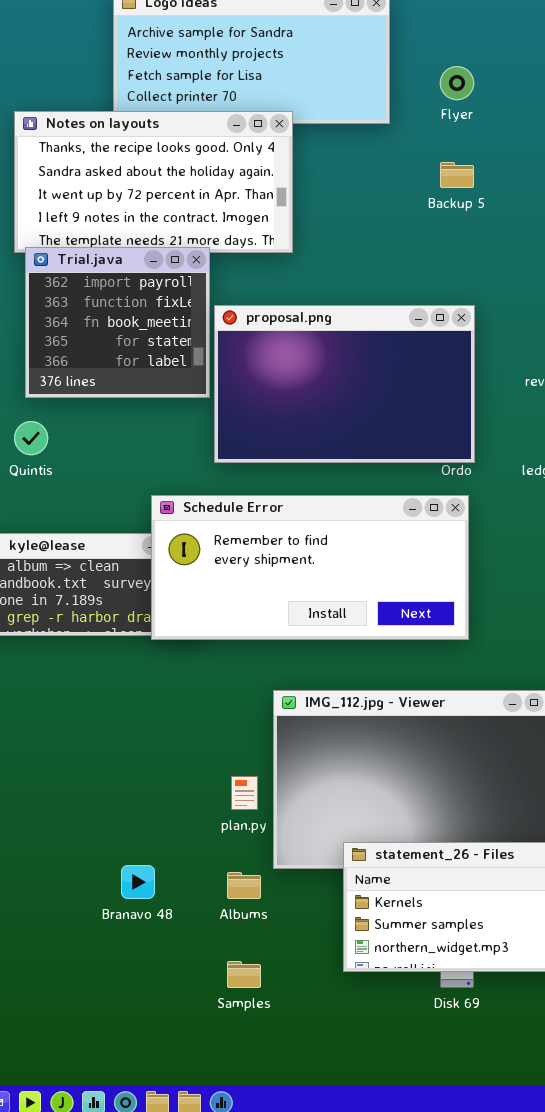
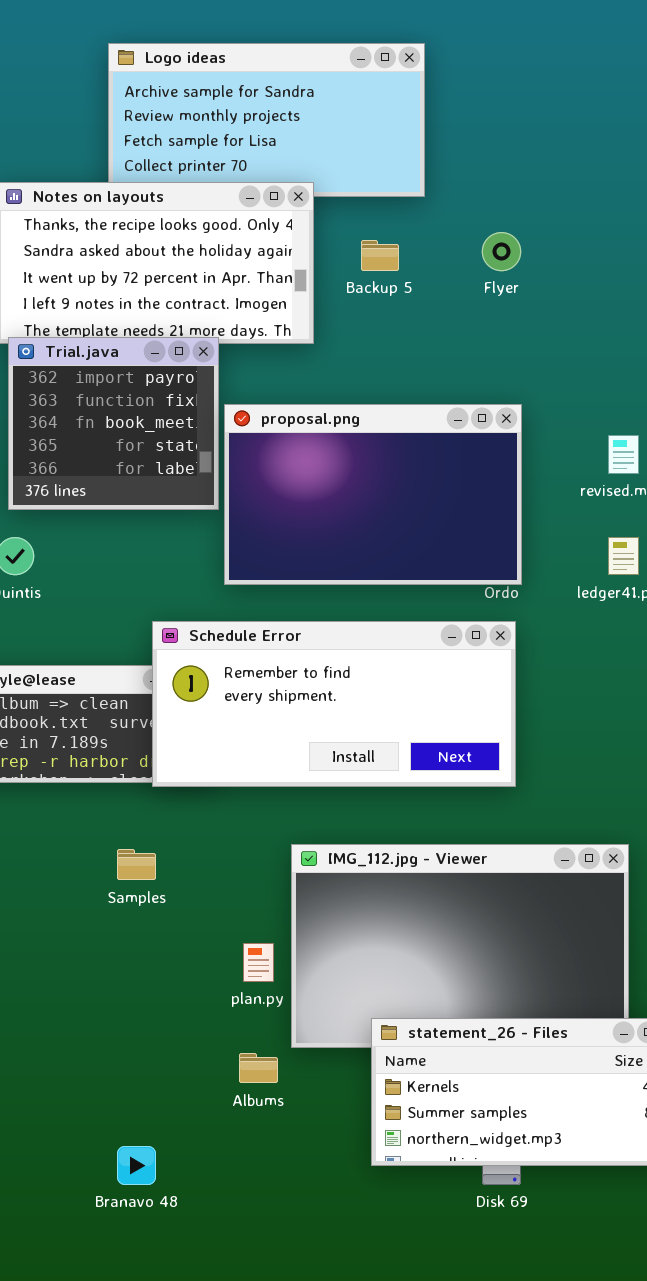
Flyer: [440,66,474,100] -> [482,232,521,271], moved
Backup 5: [440,162,474,188] -> [361,240,399,271], moved
Branavo 48: [121,865,155,899] -> [117,1146,156,1185], moved
Samples: [227,961,261,988] -> [117,849,156,880], moved

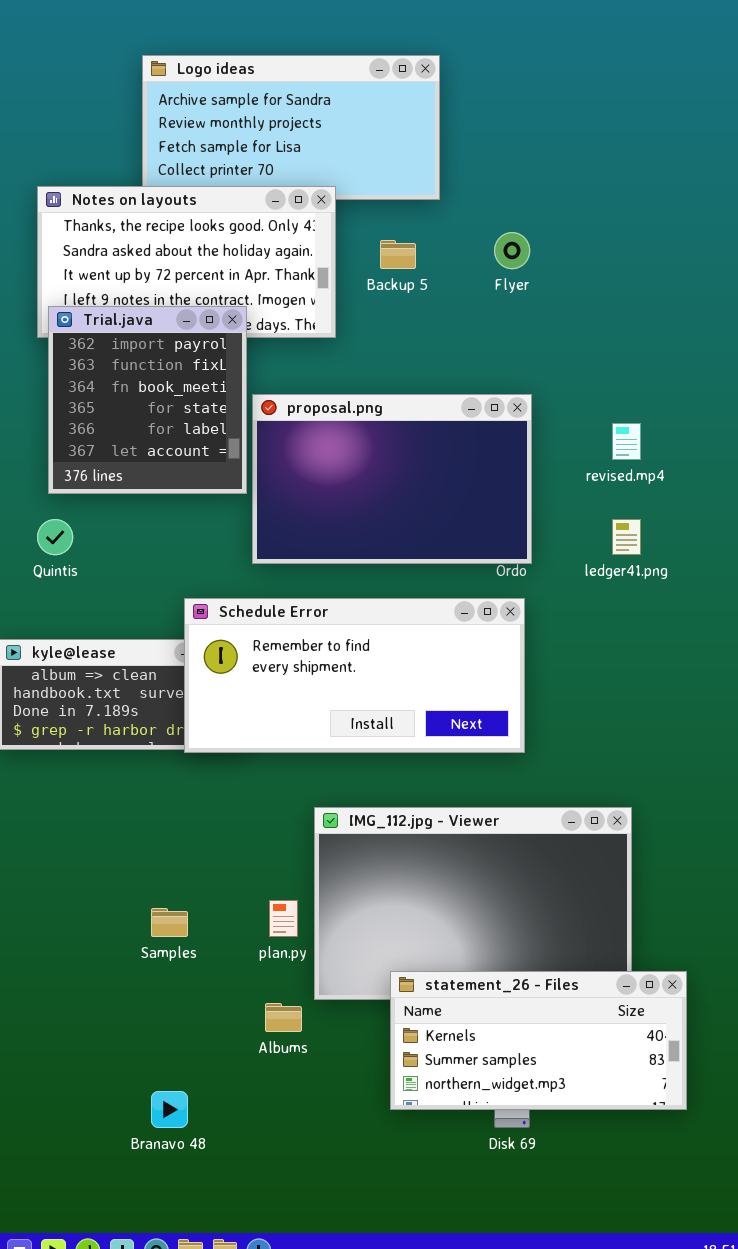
Trial.java: [8,337,219,510] -> [48,306,247,494], resized
Samples: [117,849,156,880] -> [151,908,188,937], moved

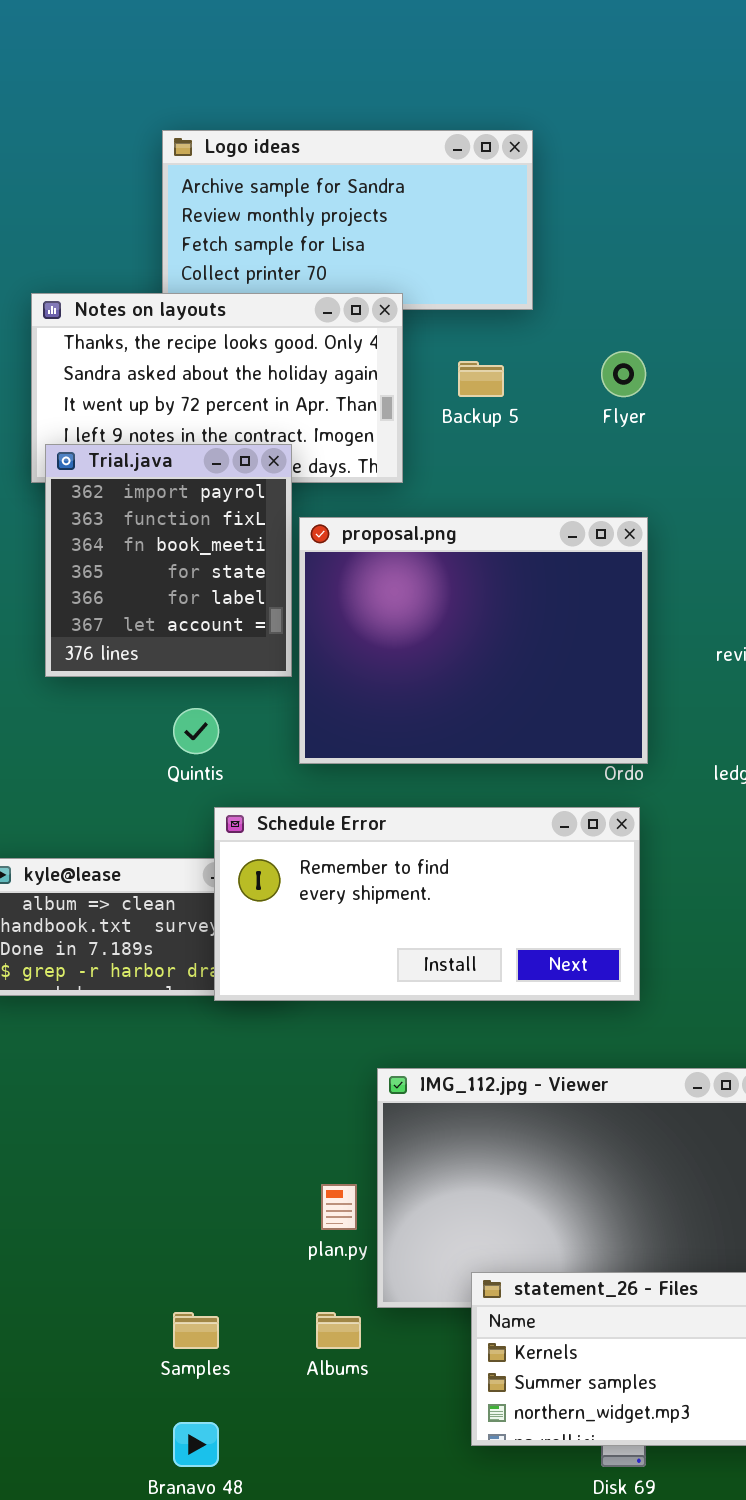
proposal.png: [252,394,532,564] -> [299,517,648,764], resized
Quintis: [37,519,73,555] -> [173,708,219,754], moved
Samples: [151,908,188,937] -> [173,1312,219,1349], moved

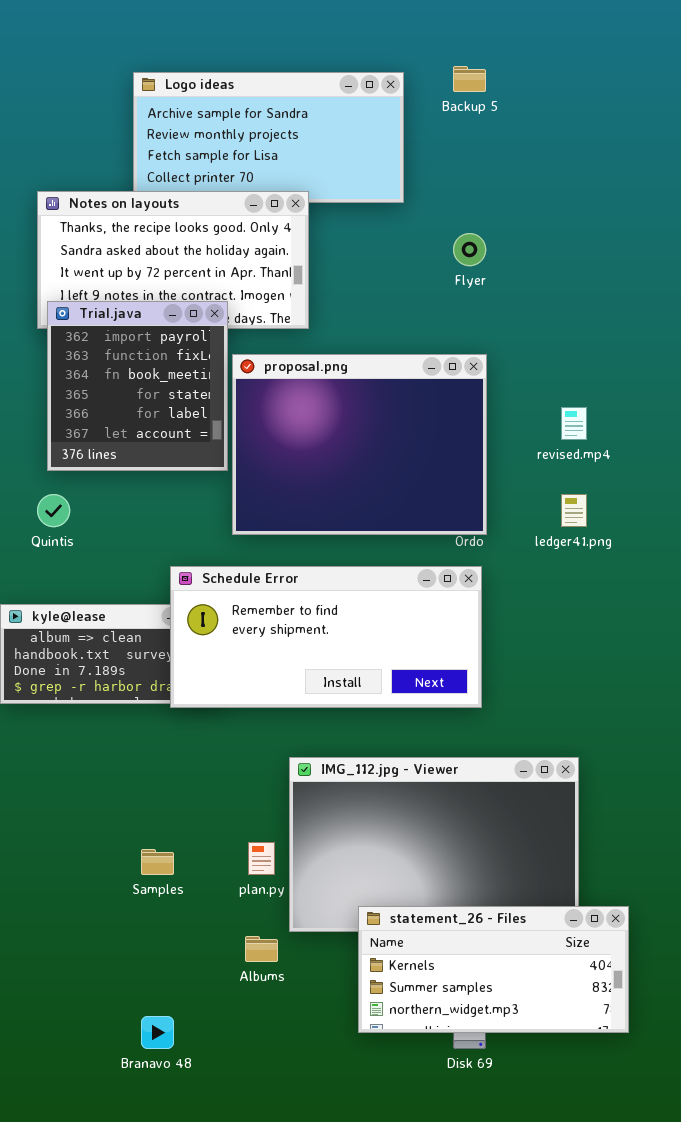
Backup 5: [458,361,504,397] -> [453,66,486,92], moved
Quintis: [173,708,219,754] -> [37,494,70,527], moved
Samples: [173,1312,219,1349] -> [141,849,174,875], moved

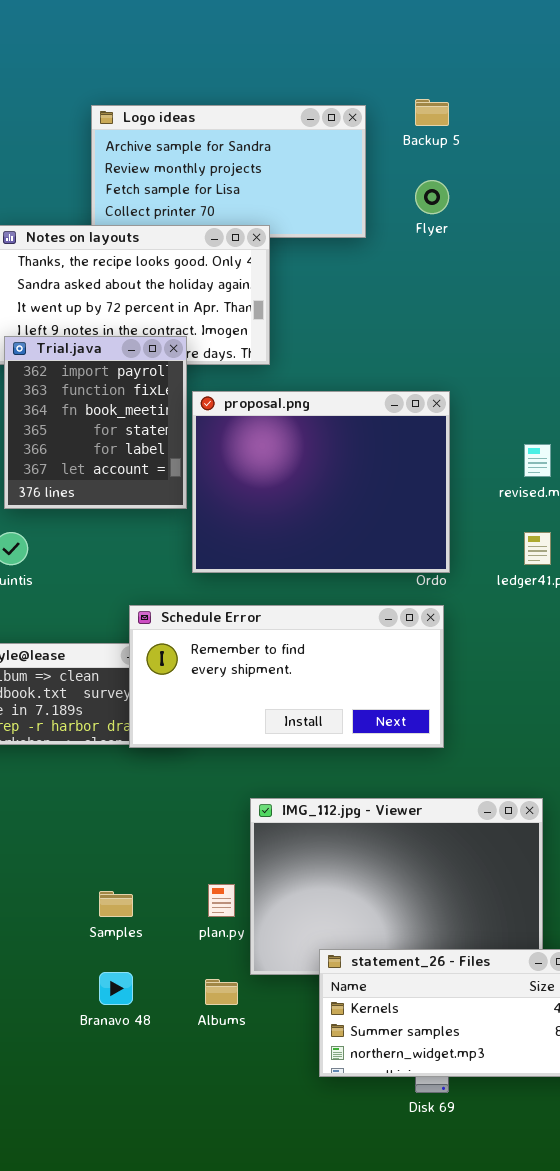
Flyer: [453,233,486,266] -> [415,180,449,214], moved
Branavo 48: [141,1016,174,1049] -> [99,972,133,1005], moved

